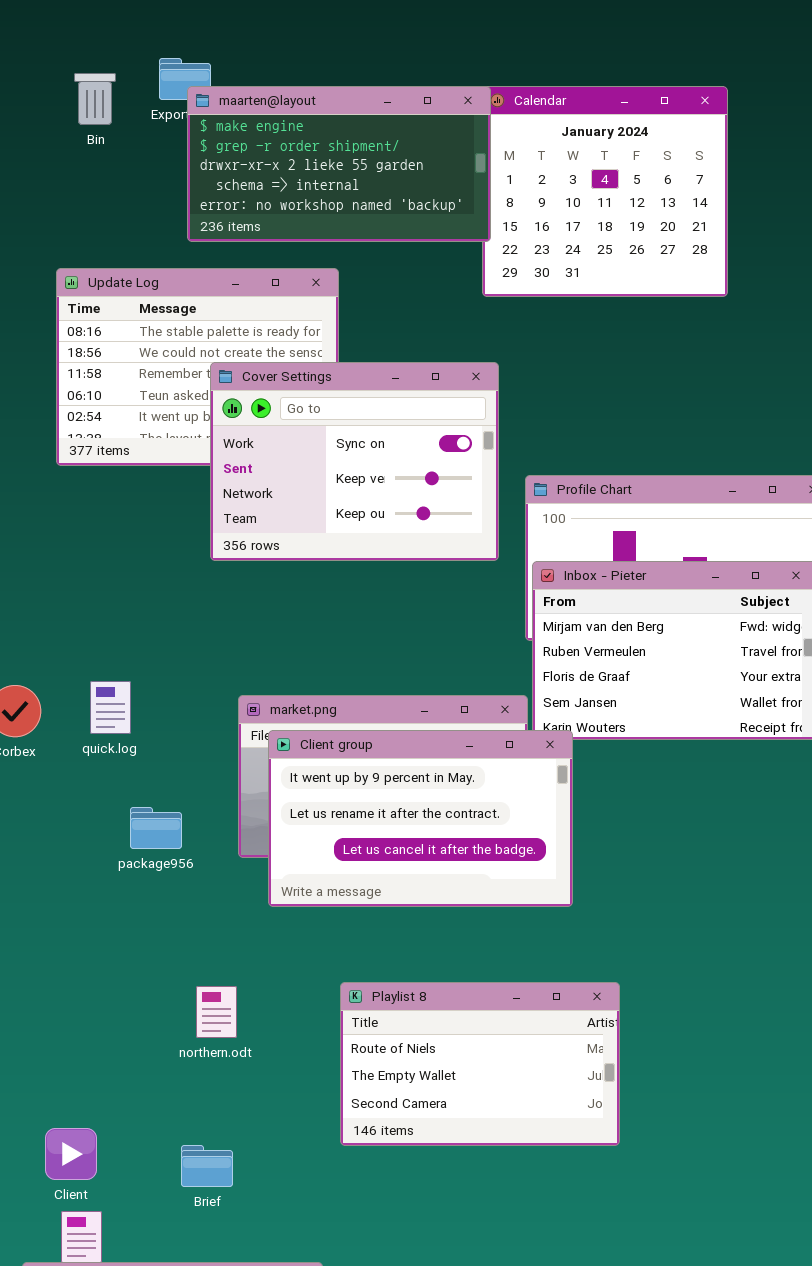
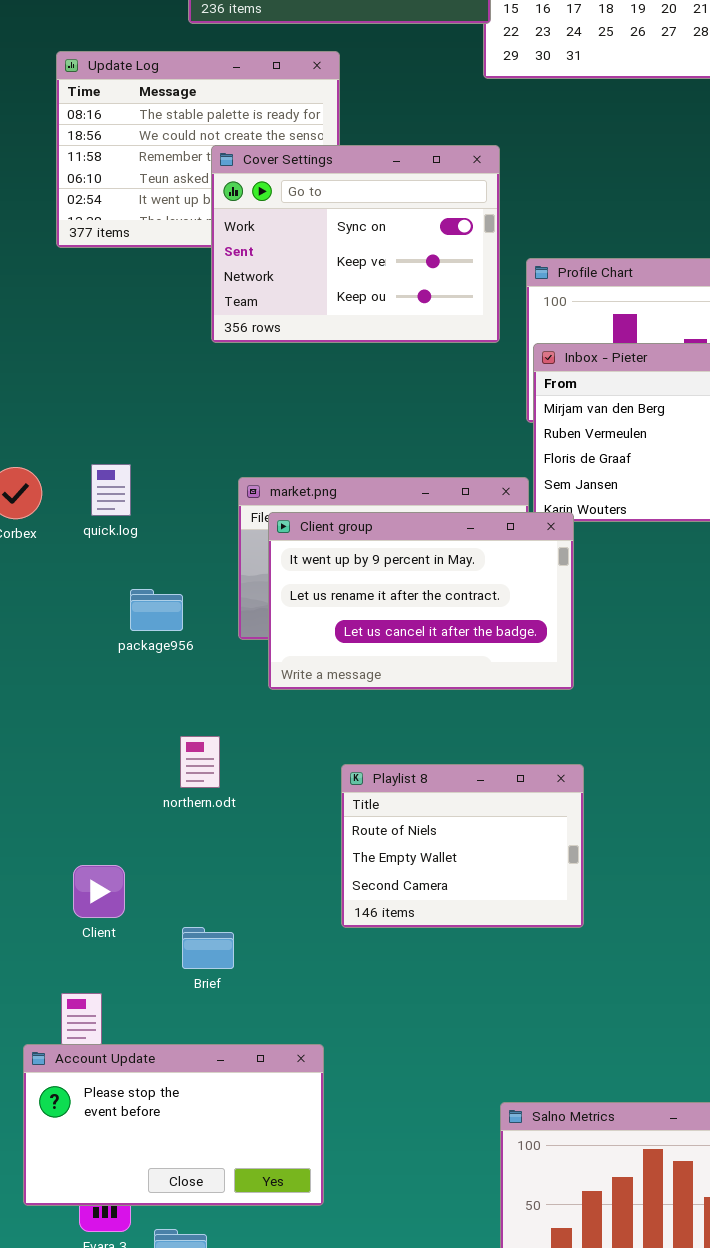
Playlist 8: [340,982,620,1146] -> [341,764,584,928], resized
northern.odt: [196,986,237,1038] -> [180,736,220,788], moved
Client: [45,1128,97,1180] -> [73,865,125,918], moved

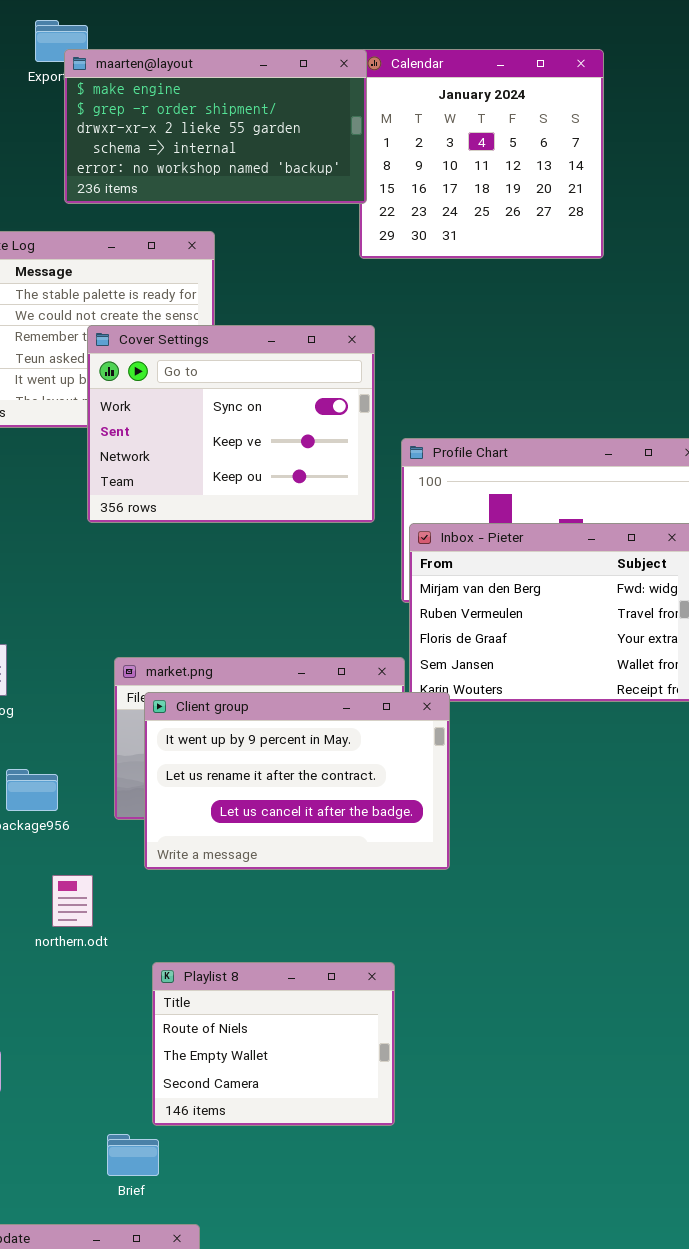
northern.odt: [180,736,220,788] -> [52,875,93,927], moved
Playlist 8: [341,764,584,928] -> [152,962,395,1126], moved
Brief: [182,927,234,969] -> [107,1134,159,1176], moved

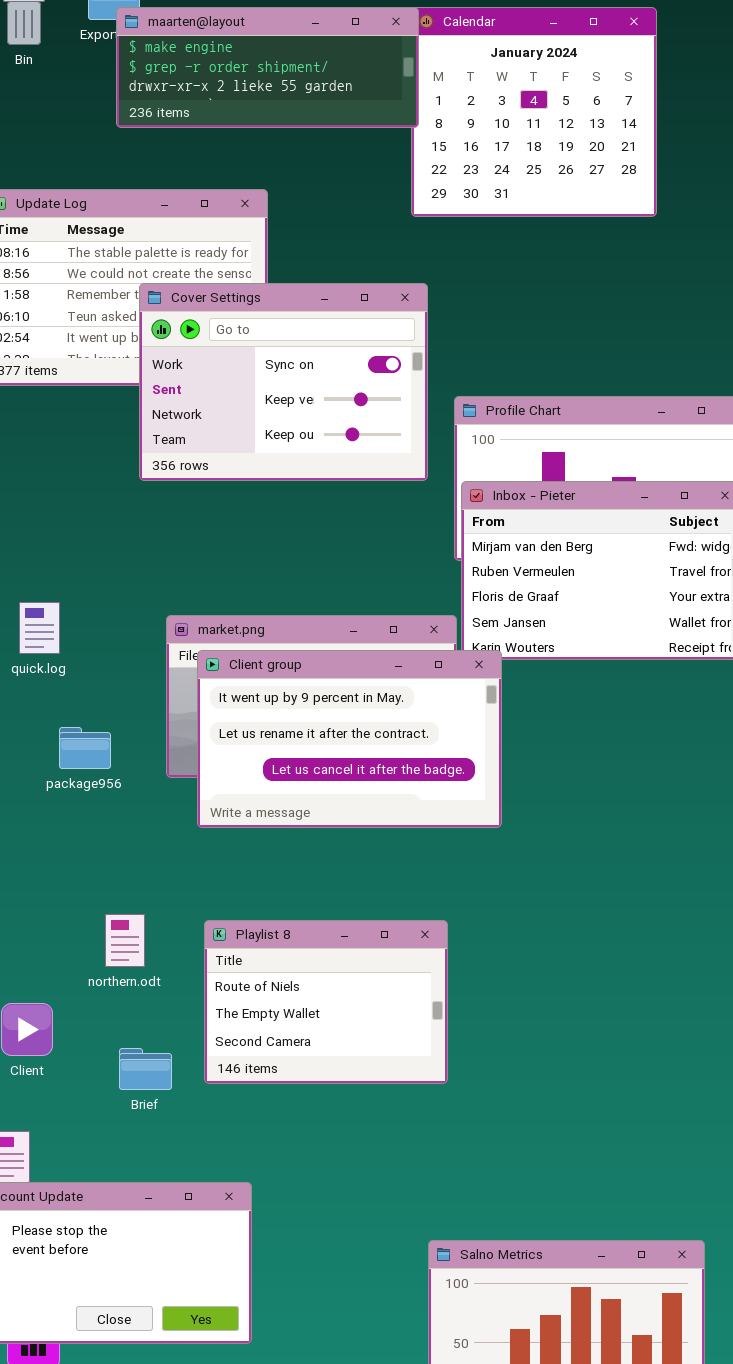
maarten@layout: [64,49,367,204] -> [116,7,419,128], resized
northern.odt: [52,875,93,927] -> [105,914,145,967], moved
Brief: [107,1134,159,1176] -> [119,1048,172,1090], moved

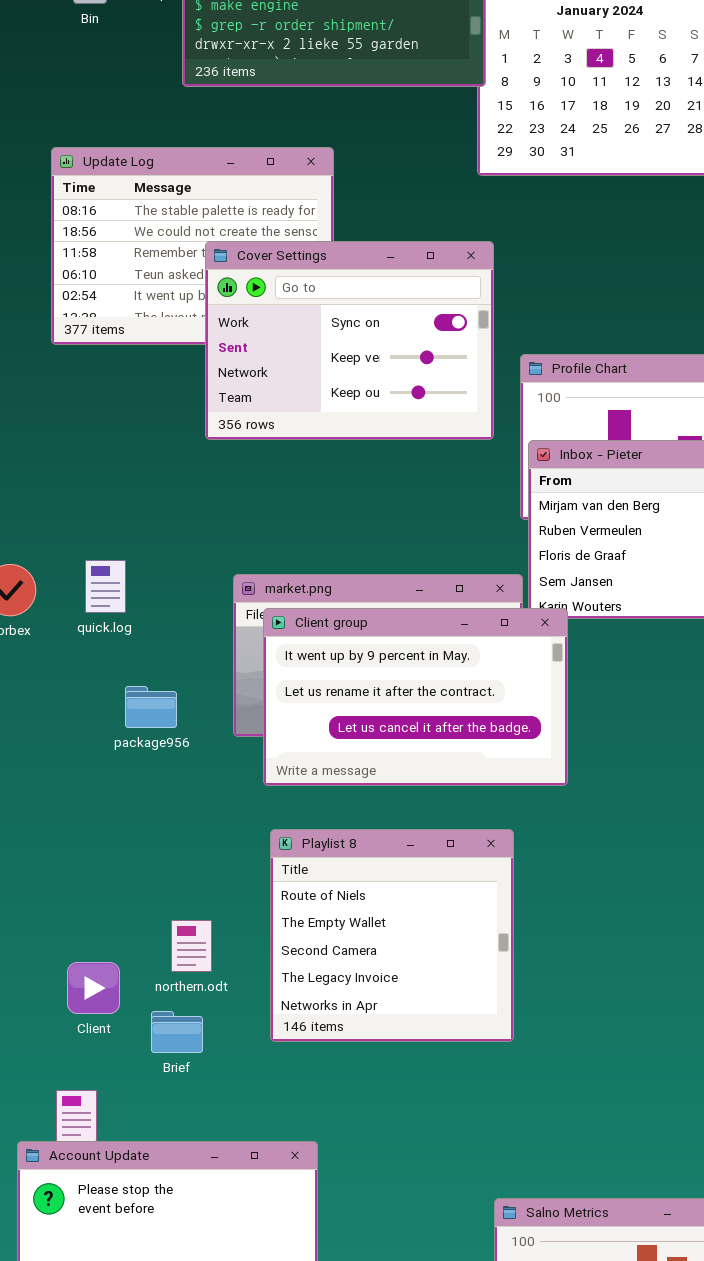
northern.odt: [105,914,145,967] -> [171,920,212,972], moved
Playlist 8: [204,920,448,1084] -> [270,829,514,1042], resized
Brief: [119,1048,172,1090] -> [151,1011,203,1053], moved

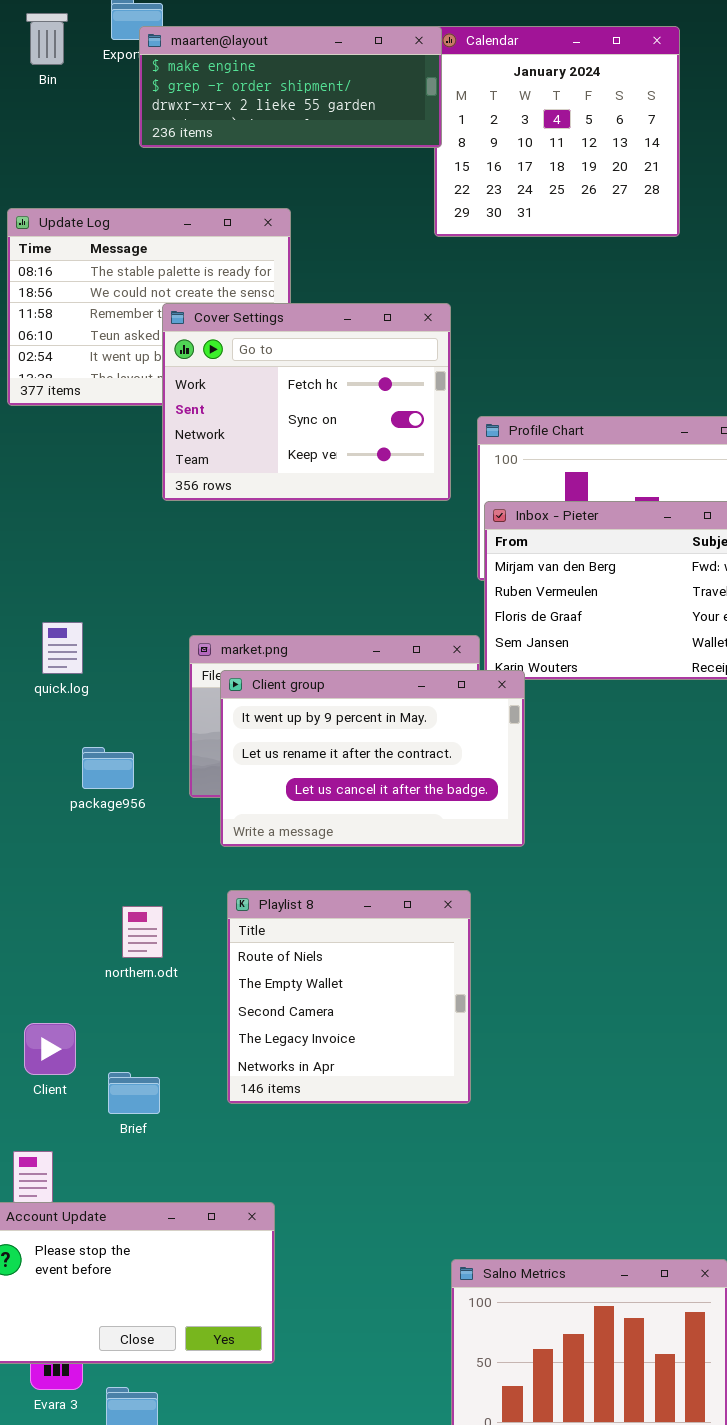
Cover Settings: [205,241,494,440] -> [162,303,451,501], scrolled up 1 row
northern.odt: [171,920,212,972] -> [122,906,163,958], moved

